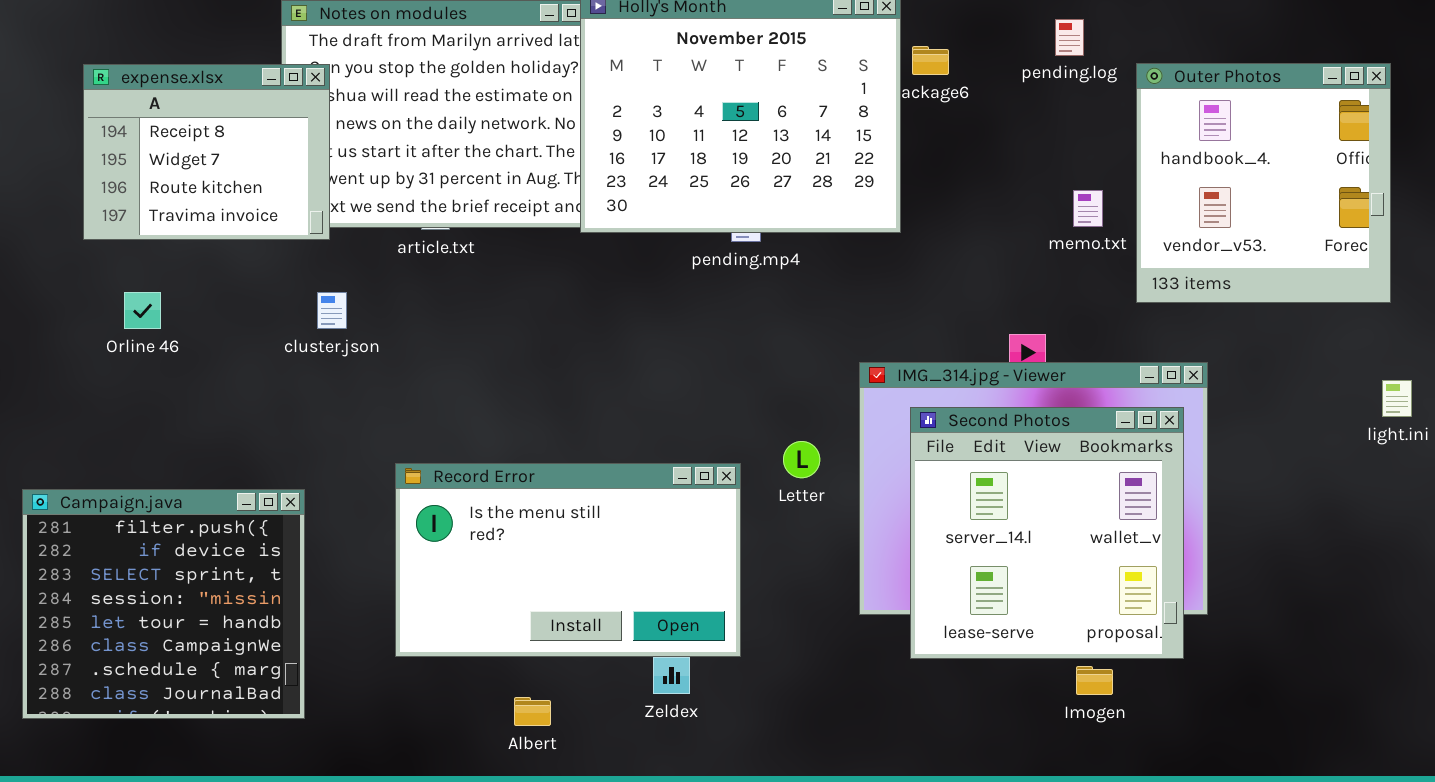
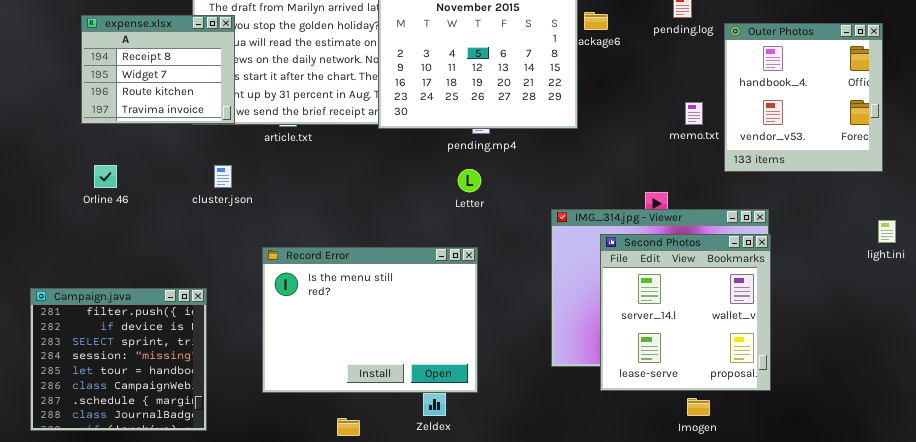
expense.xlsx: [83,64,330,240] -> [81,15,235,124], moved
Second Photos: [910,407,1184,659] -> [600,234,771,391], moved
Letter: [783,441,820,478] -> [458,169,481,192], moved
Record Error: [395,463,741,657] -> [262,247,478,393], resized

